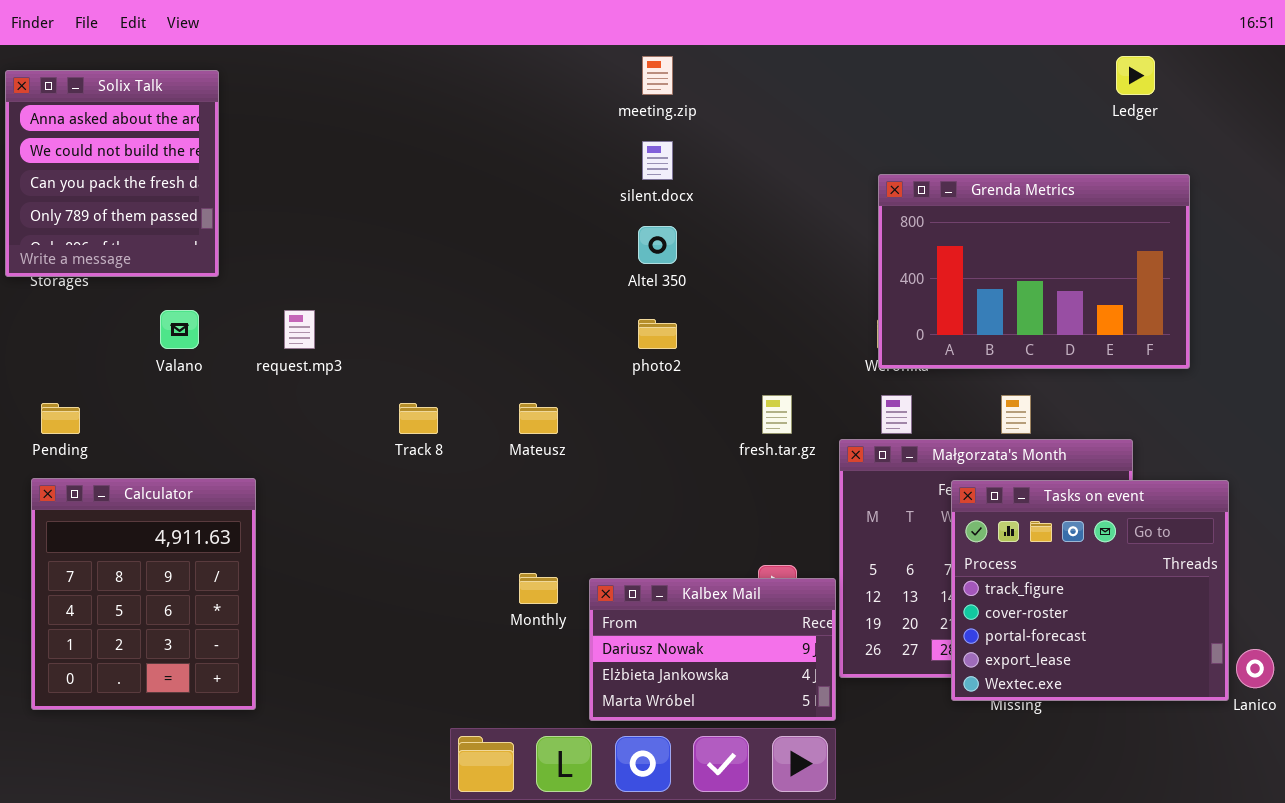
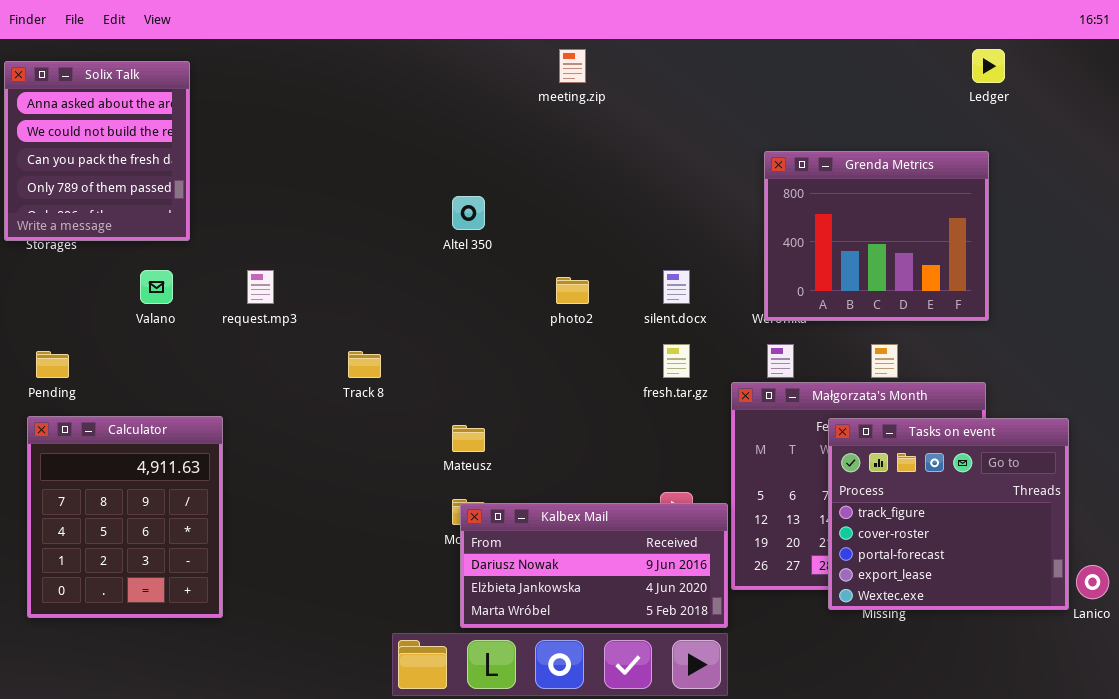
silent.docx: [642,141,673,180] -> [663,270,690,304], moved
Grenda Metrics: [878,174,1190,369] -> [764,151,989,321], resized
Altel 350: [638,226,677,264] -> [452,196,485,230], moved
Mateusz: [519,403,558,434] -> [452,425,485,452], moved
Kalbex Mail: [589,578,836,721] -> [460,503,728,628], resized

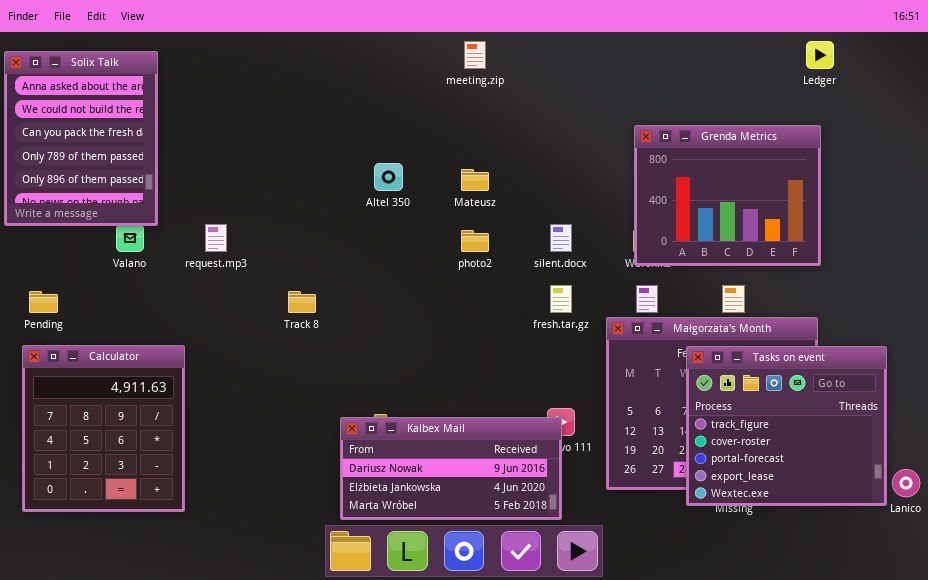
Solix Talk: [4,61,190,241] -> [4,51,158,226], resized
Mateusz: [452,425,485,452] -> [461,169,489,191], moved
Kalbex Mail: [460,503,728,628] -> [340,417,562,520], moved

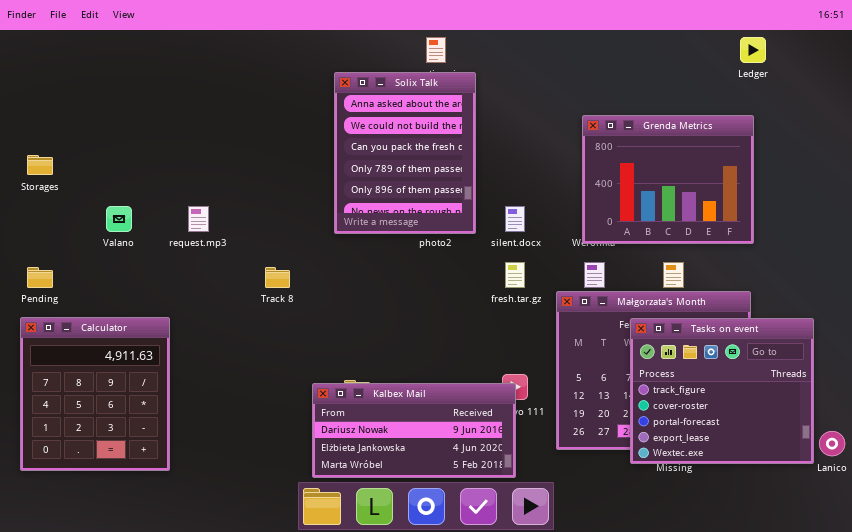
Solix Talk: [4,51,158,226] -> [334,72,476,234], moved

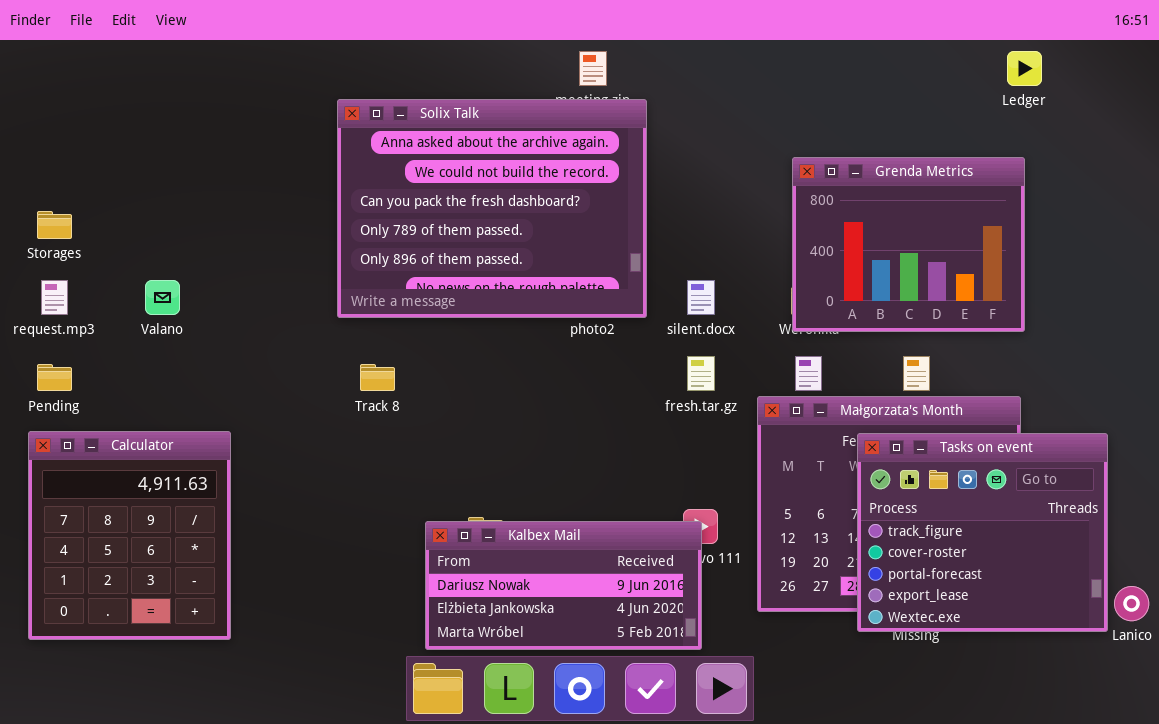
Solix Talk: [334,72,476,234] -> [337,99,647,318], resized
request.mp3: [188,206,209,232] -> [41,280,68,315], moved

